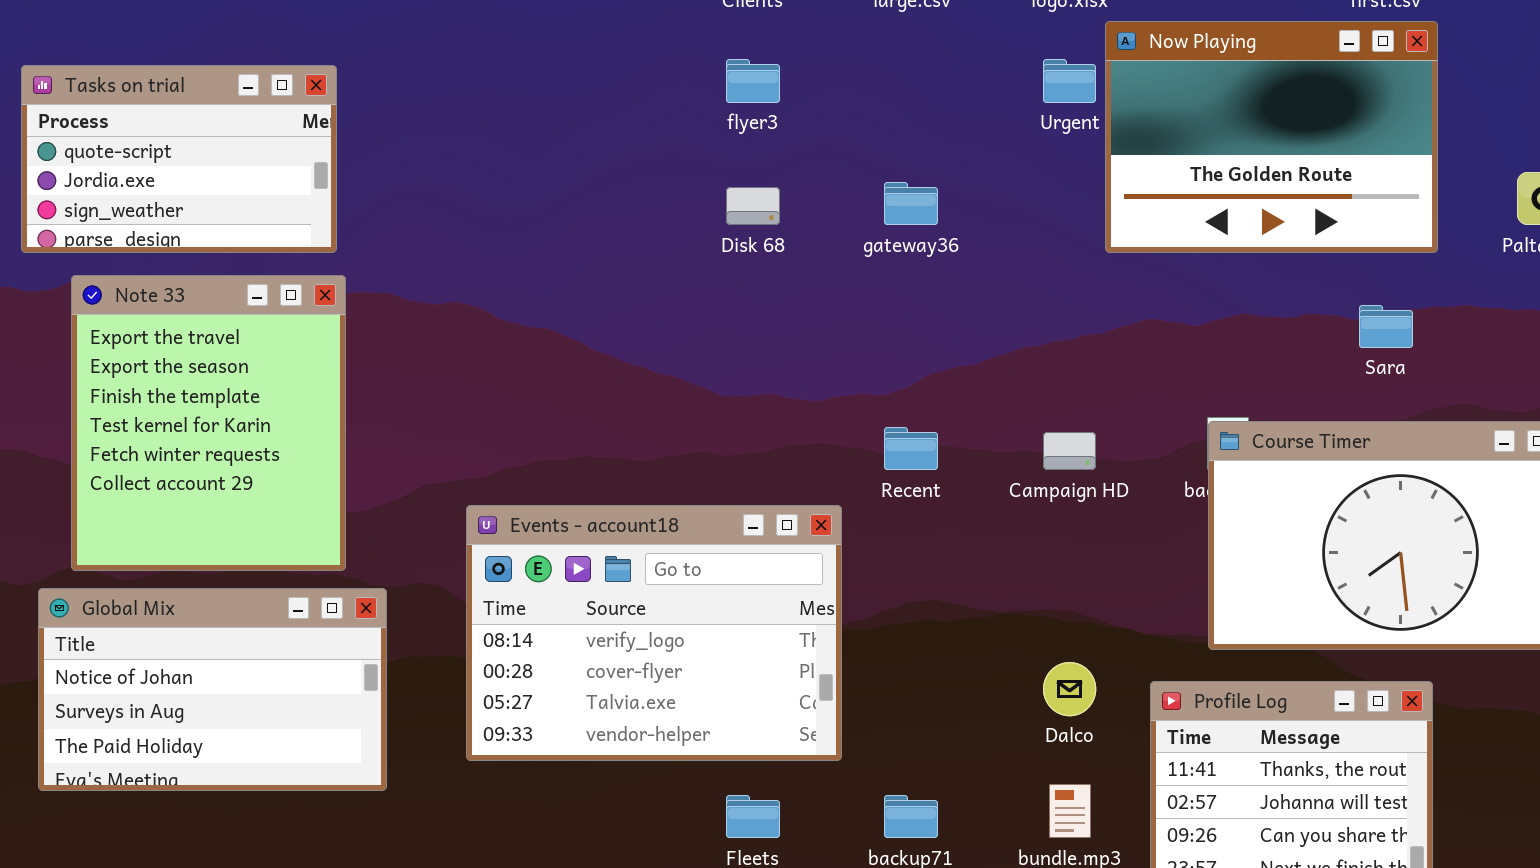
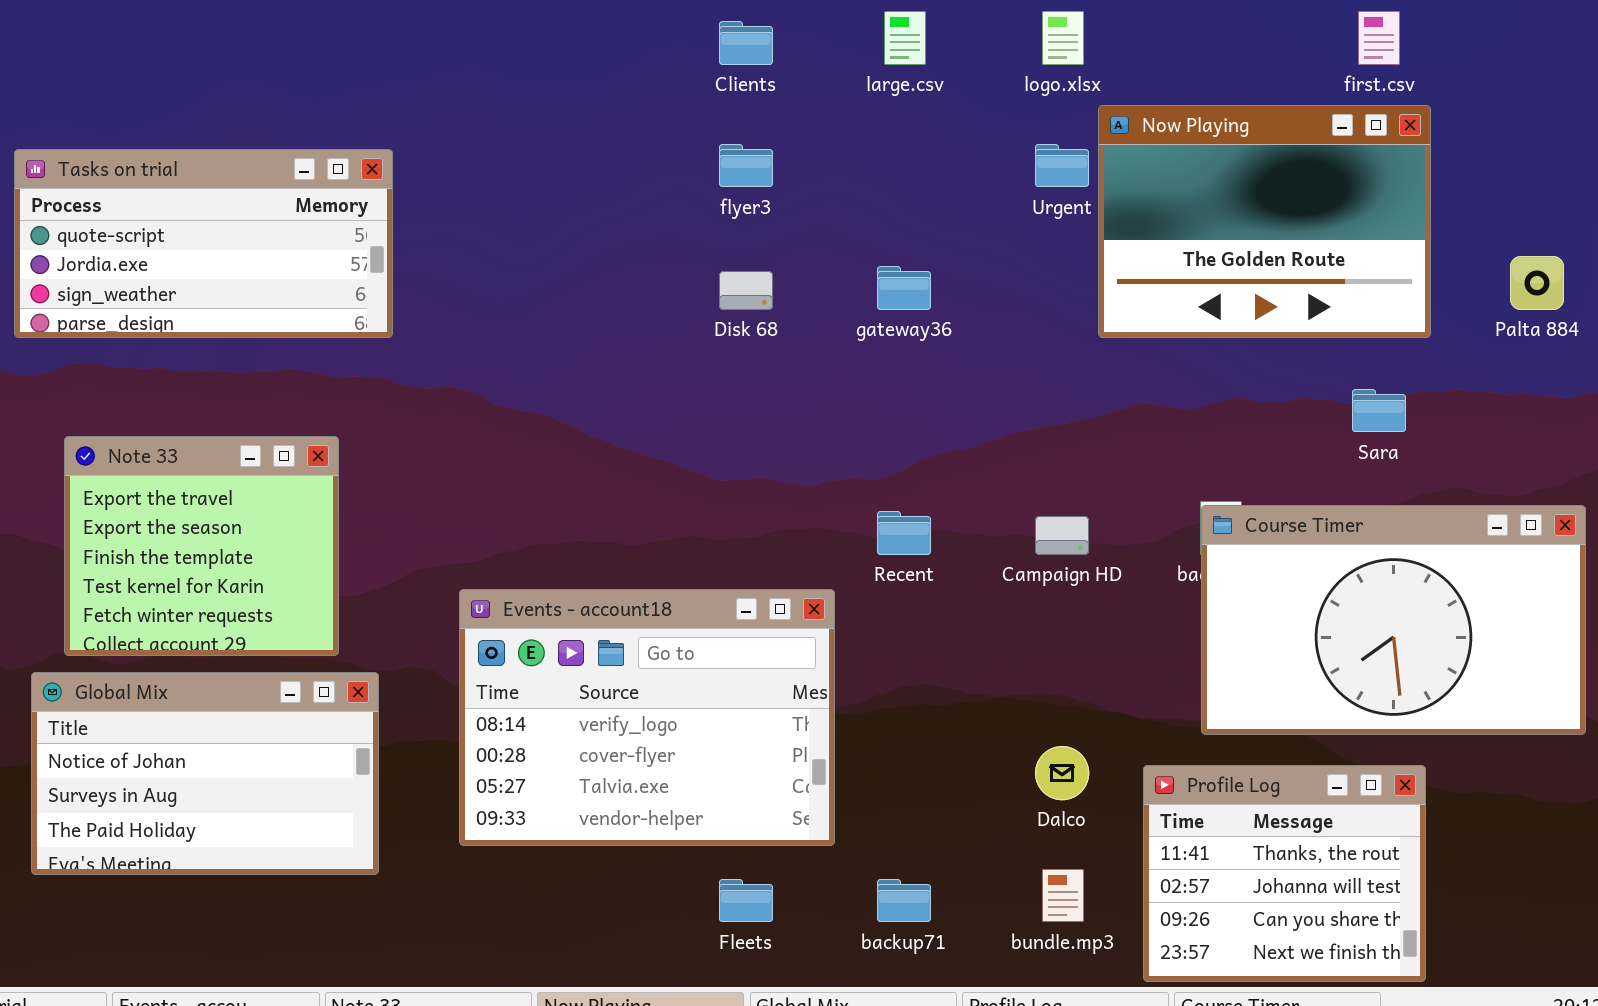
Tasks on trial: [21,65,337,253] -> [14,149,393,338], resized
Note 33: [71,275,346,571] -> [64,436,339,656], resized

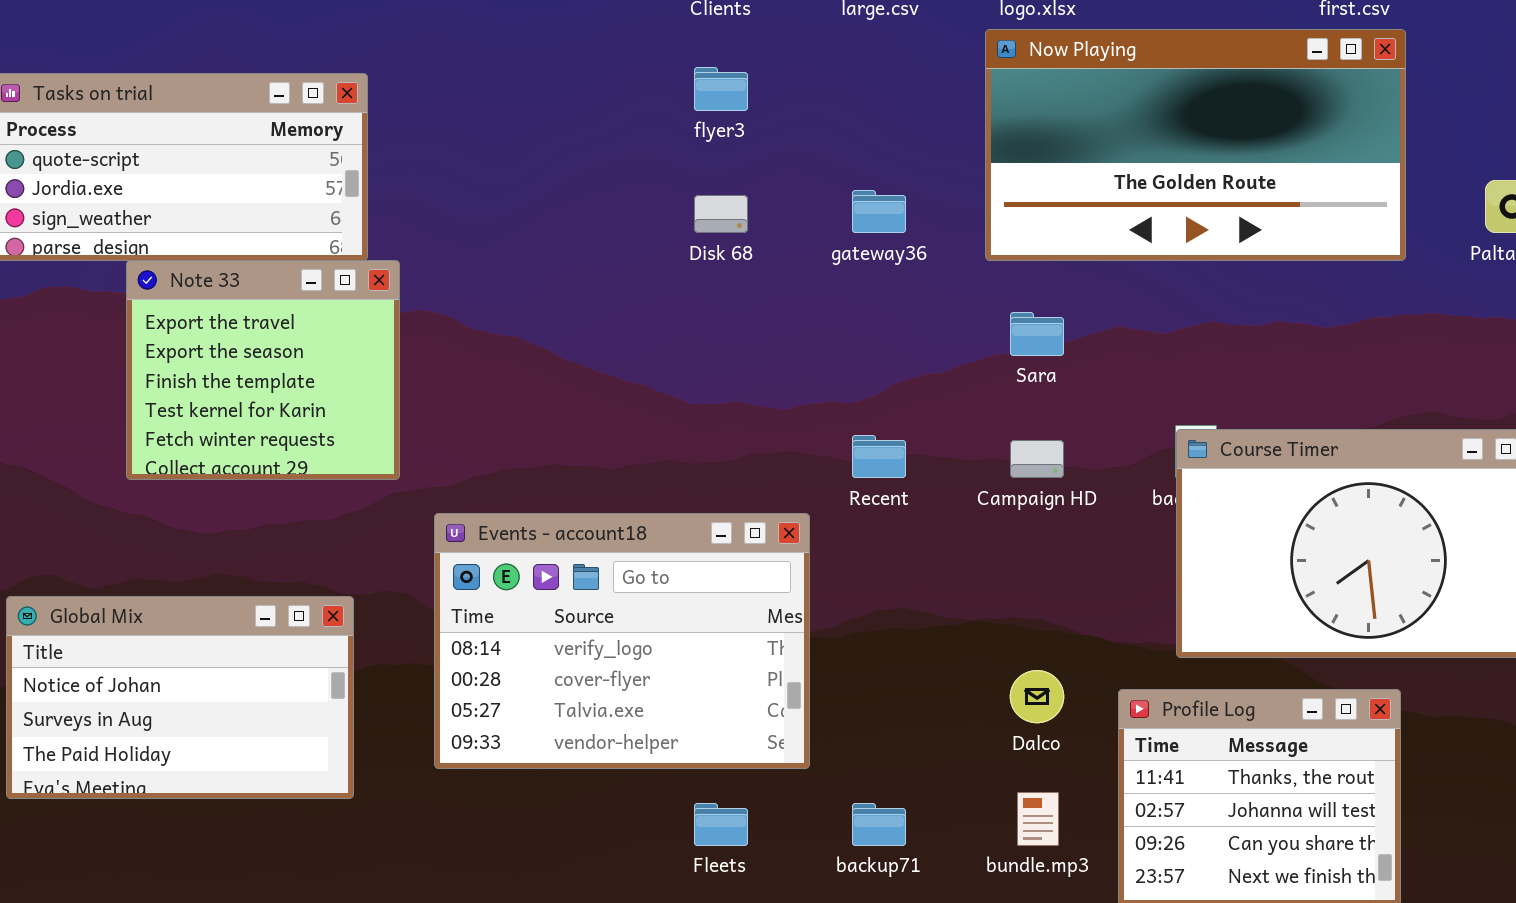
Now Playing: [1098,105,1431,338] -> [985,29,1406,261], resized
Sara: [1352,389,1406,432] -> [1010,312,1064,356], moved
Note 33: [64,436,339,656] -> [126,260,400,480], moved

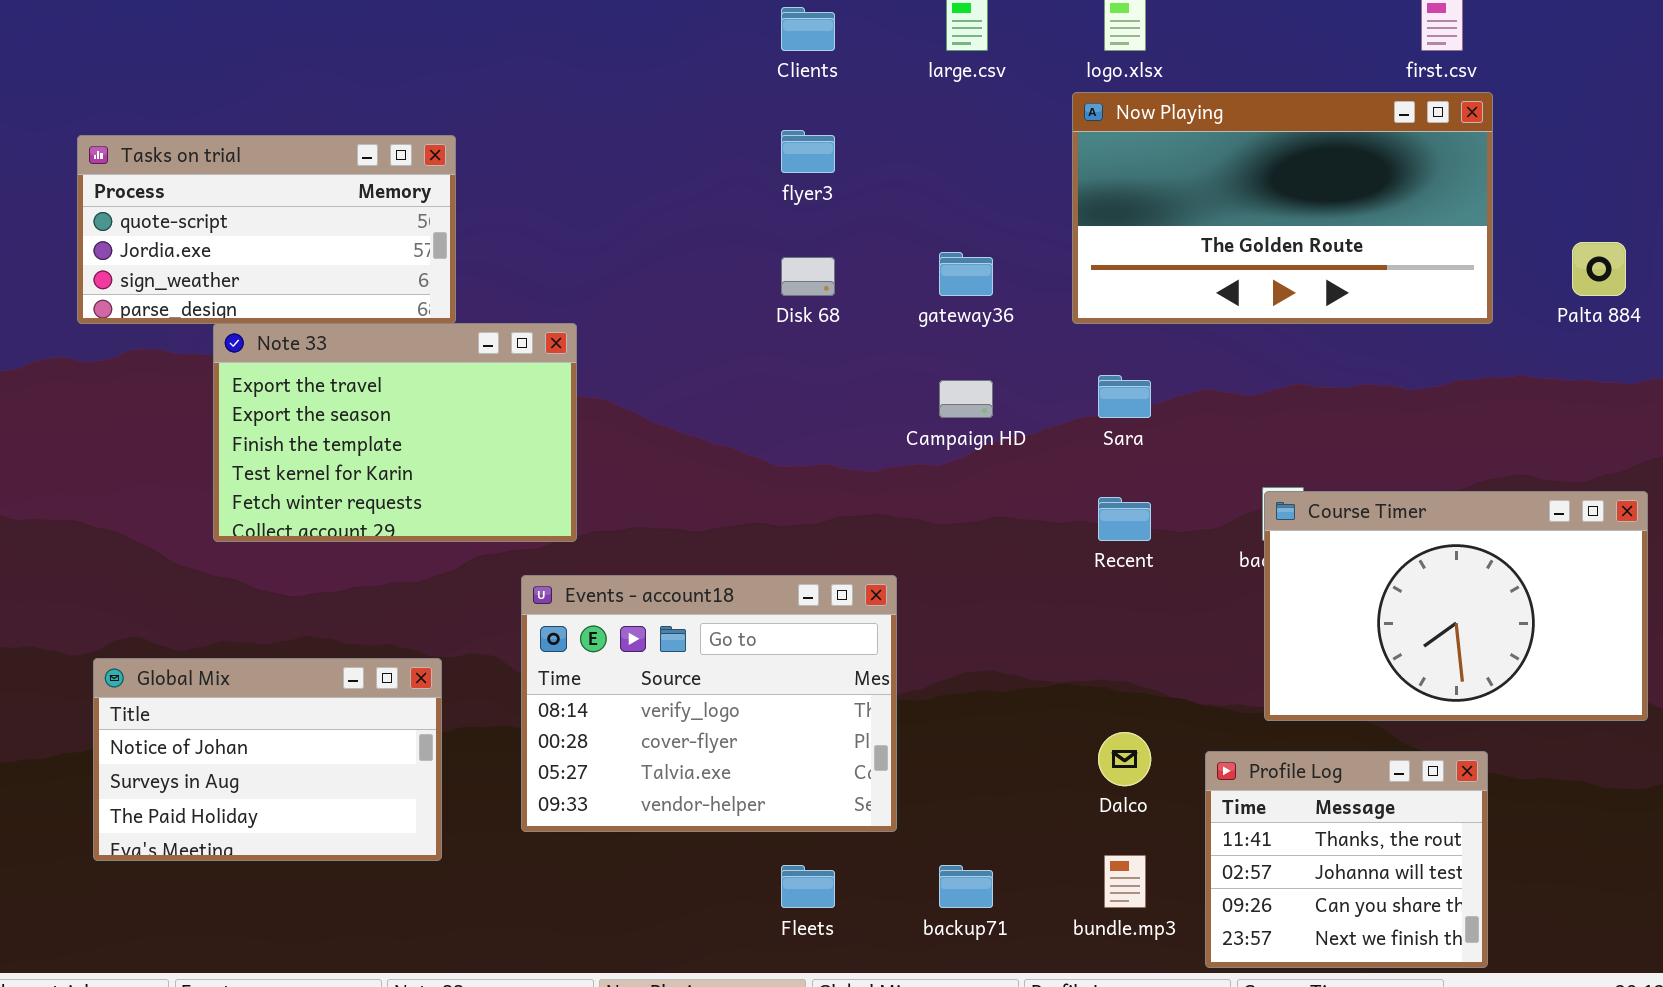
Note 33: [126,260,400,480] -> [213,323,577,542], resized
Recent: [852,435,906,478] -> [1098,497,1151,541], moved
Campaign HD: [1010,440,1064,478] -> [939,380,993,418], moved

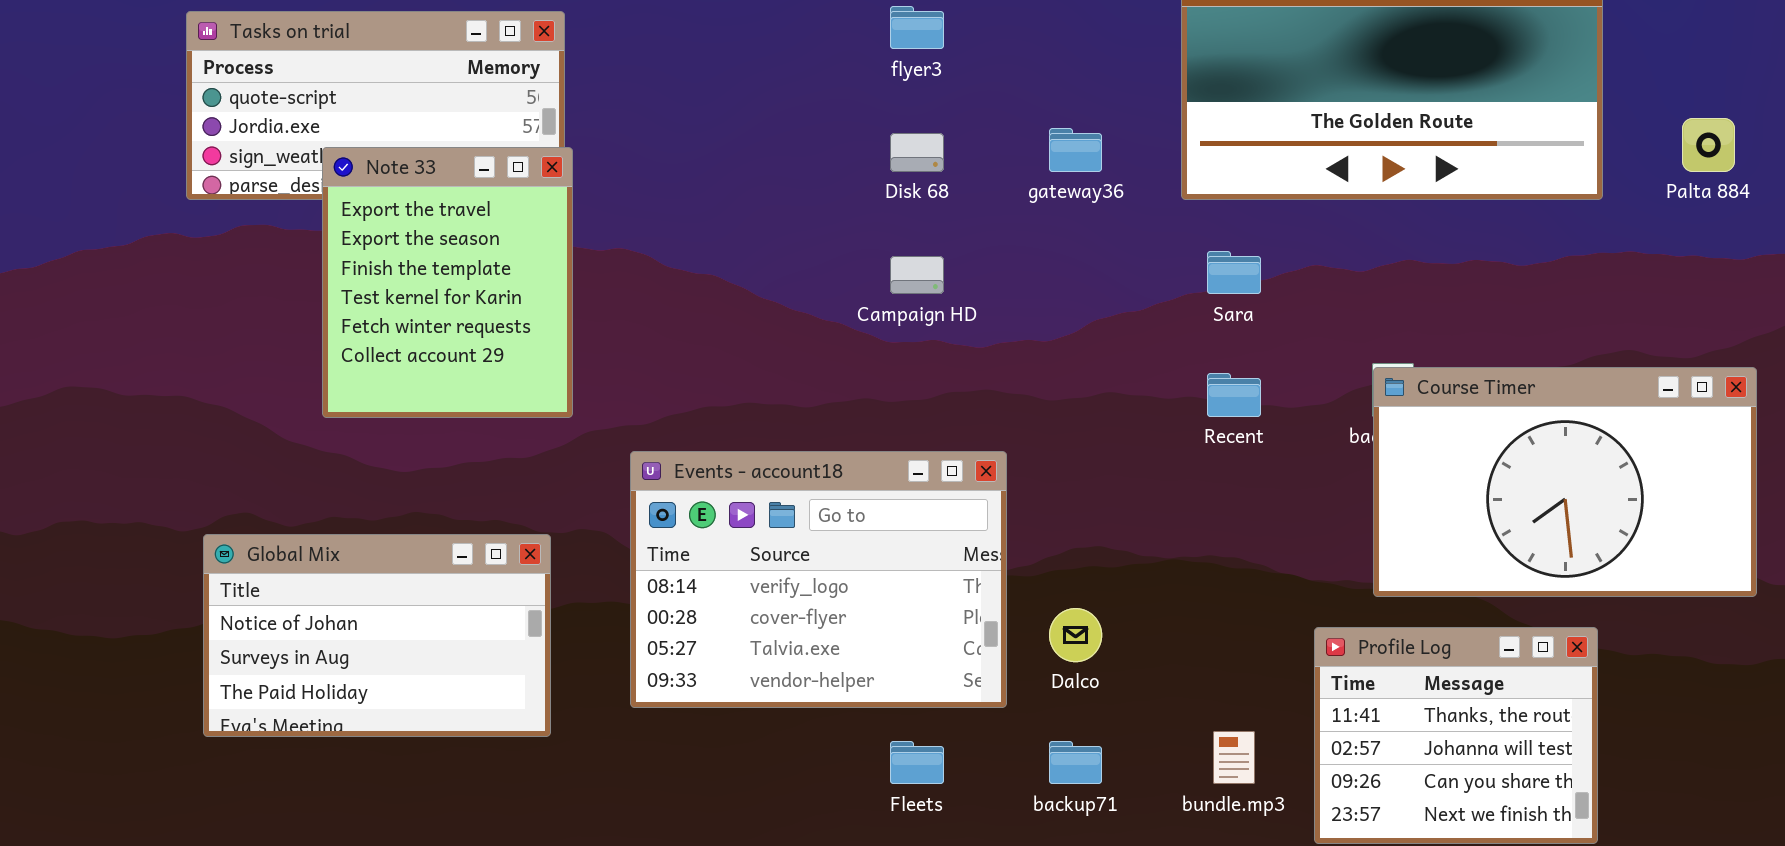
Note 33: [213,323,577,542] -> [322,147,573,418], resized
Campaign HD: [939,380,993,418] -> [890,256,944,294], moved
Dalco: [1098,732,1151,786] -> [1049,608,1102,662], moved

